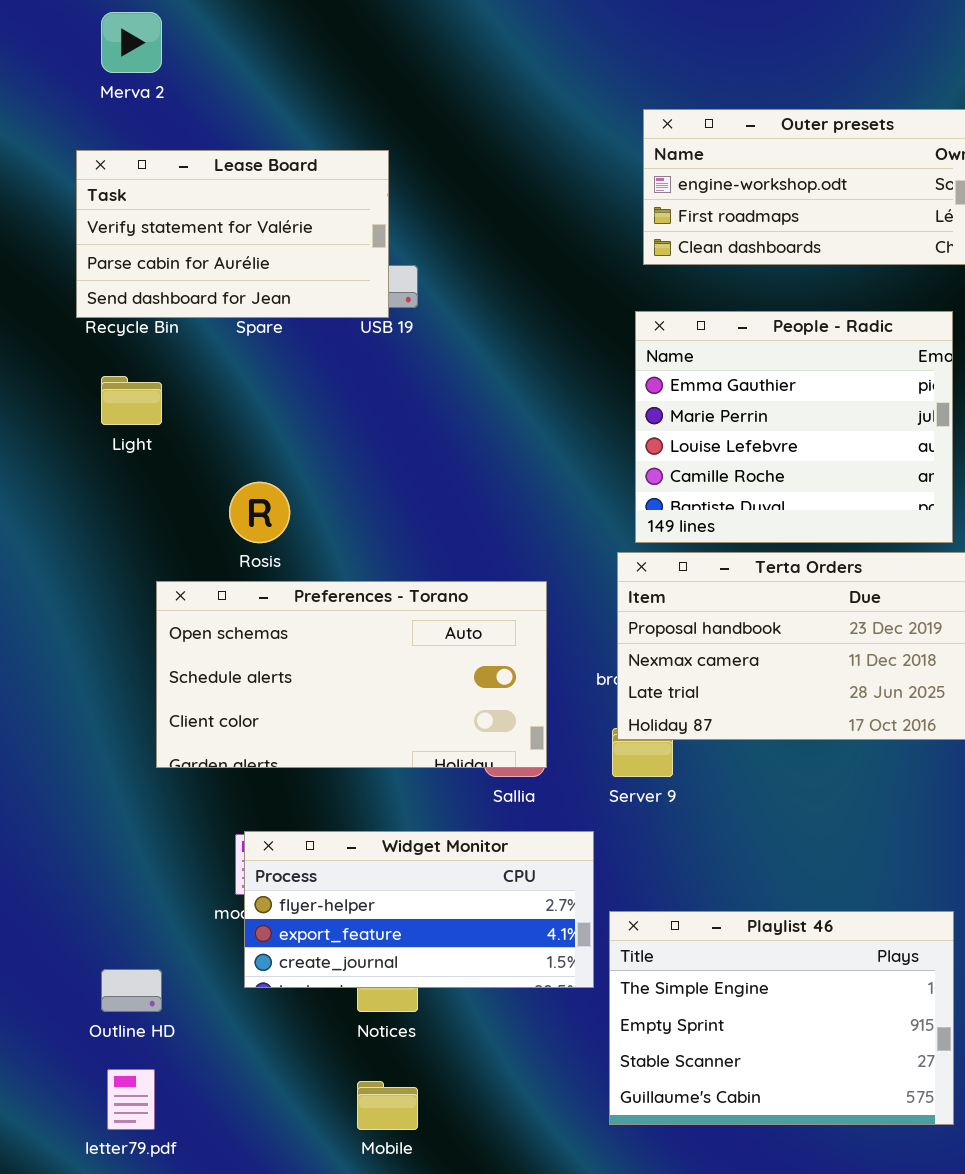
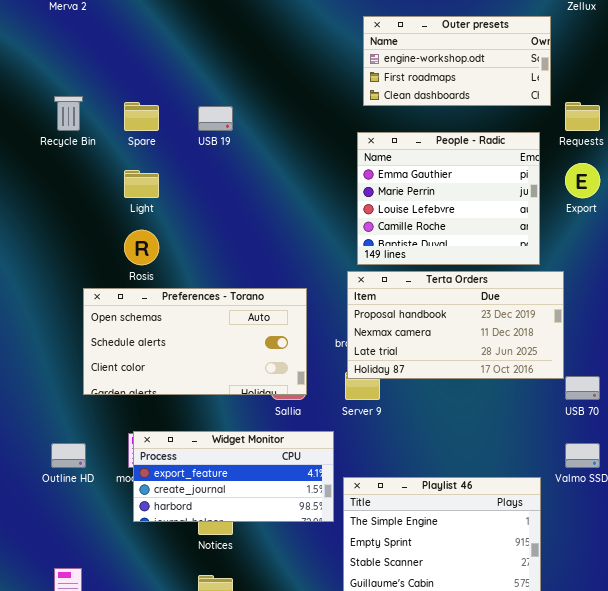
Lease Board: [76,150,389,318] -> none, closed
Light: [101,376,162,425] -> [124,170,159,198], moved
Widget Monitor: [244,831,594,988] -> [133,431,334,522], scrolled down 1 row
Outline HD: [101,969,162,1012] -> [51,443,86,468], moved

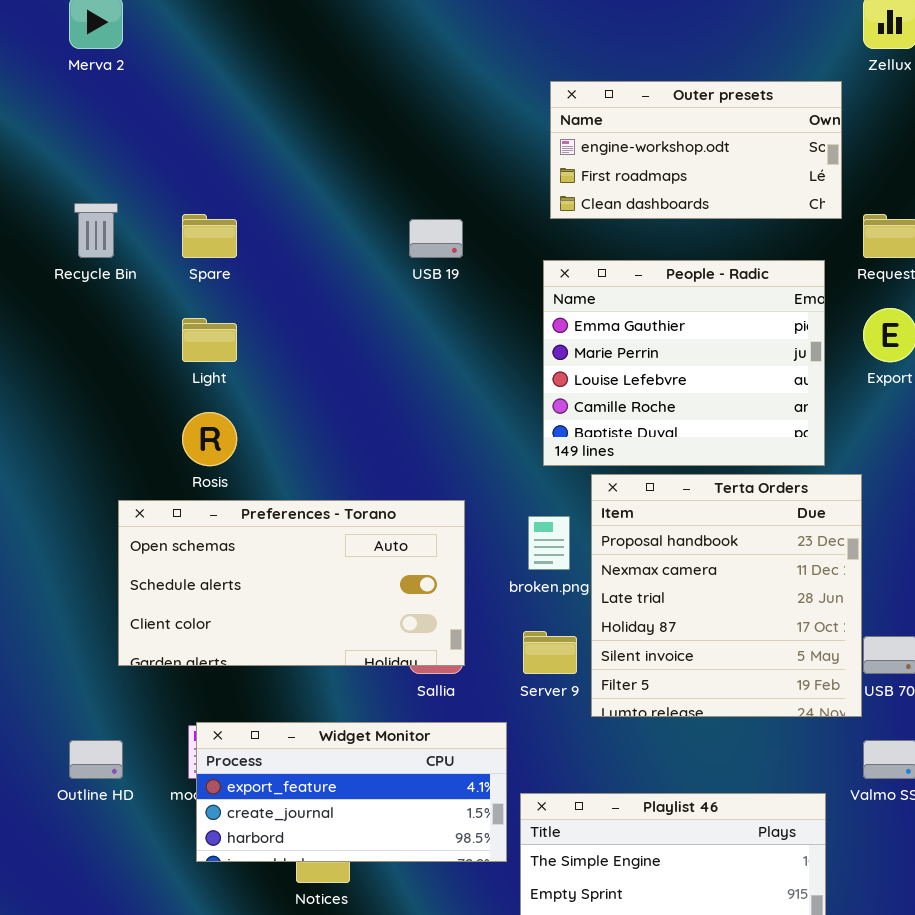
USB 19: [198,106,233,131] -> [409,219,463,258], moved
Terta Orders: [347,271,564,379] -> [591,474,862,717], resized

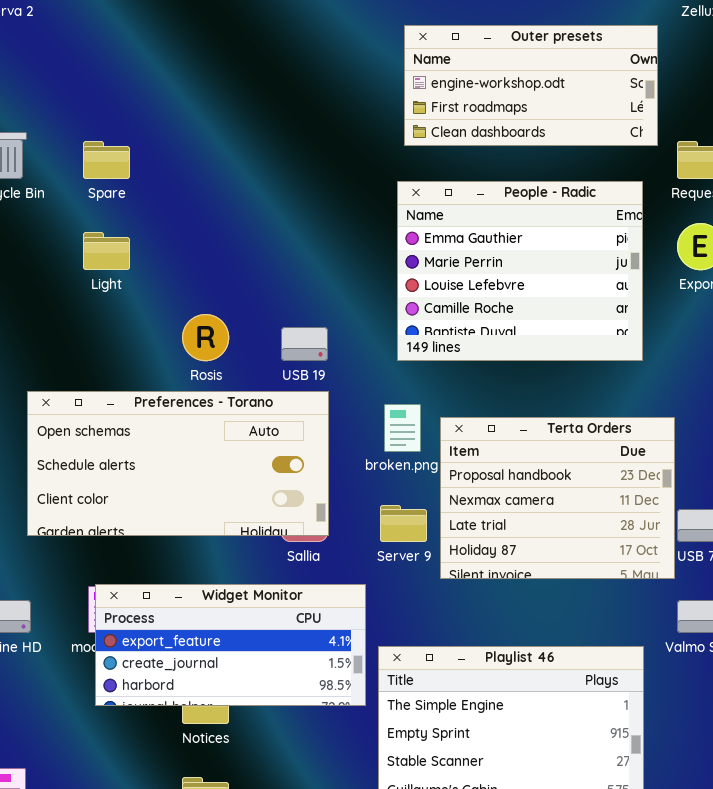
USB 19: [409,219,463,258] -> [281,327,328,361], moved
Rosis: [182,412,237,466] -> [182,314,229,361], moved
Terta Orders: [591,474,862,717] -> [440,417,675,579], resized

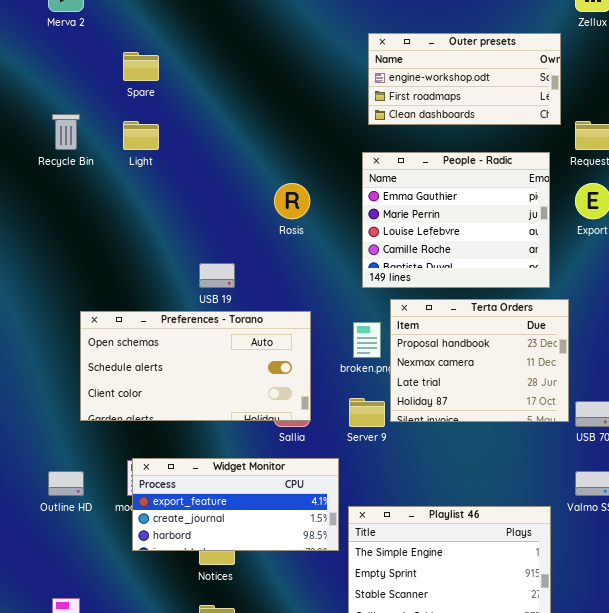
Spare: [83,141,130,179] -> [123,52,159,81], moved
Light: [83,232,130,270] -> [123,121,159,150], moved
Rosis: [182,314,229,361] -> [274,183,310,219], moved
USB 19: [281,327,328,361] -> [199,263,235,288], moved
Terta Orders: [440,417,675,579] -> [390,299,569,422], moved

